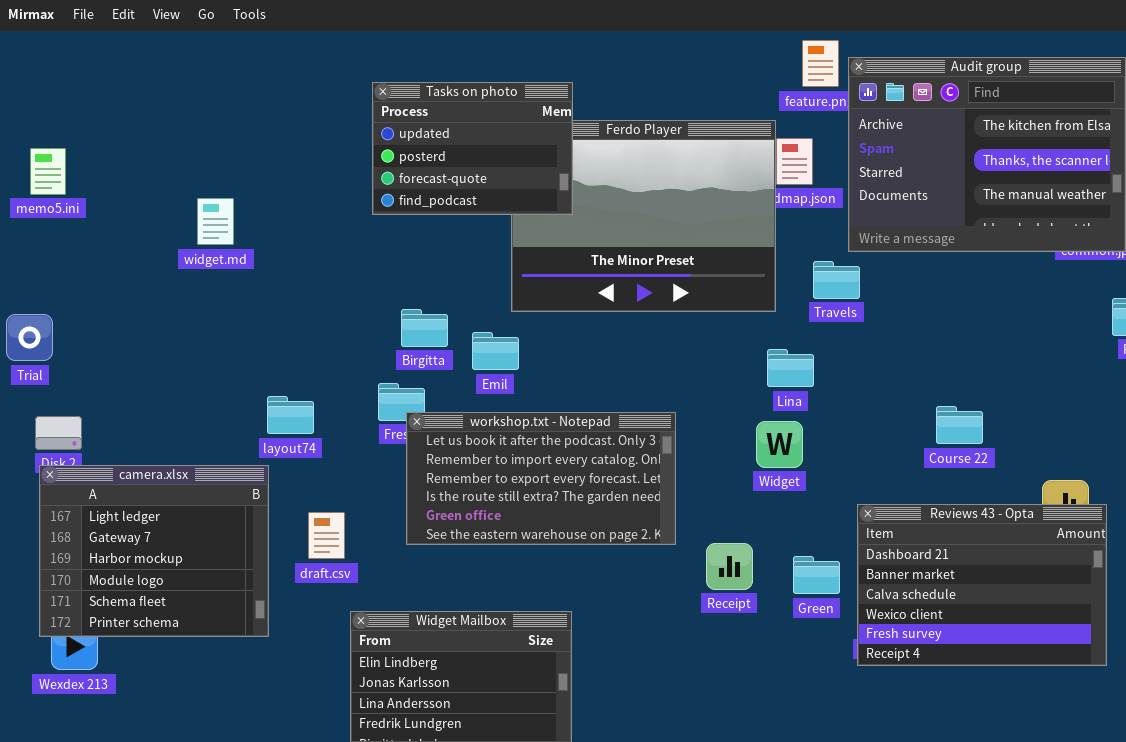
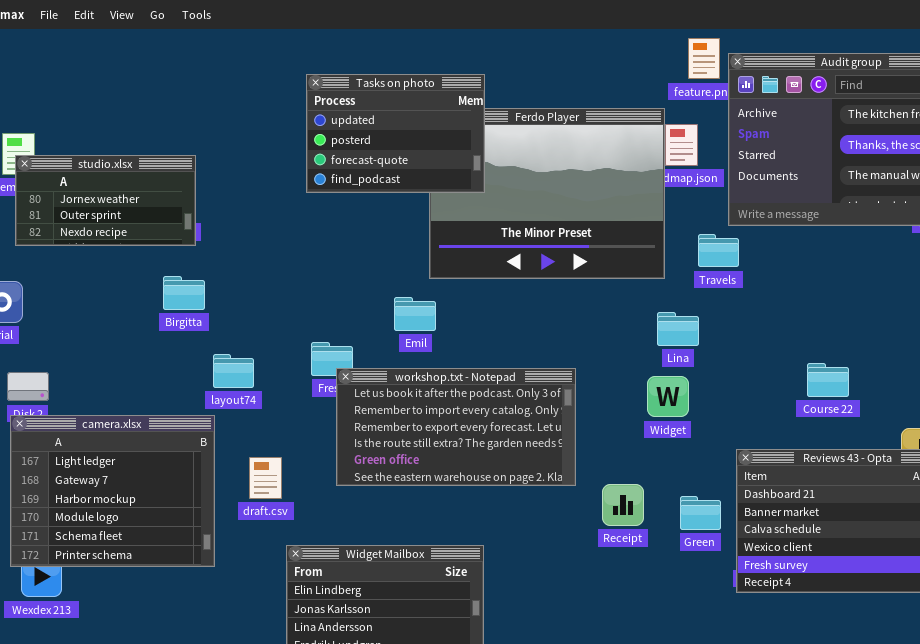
studio.xlsx: none -> [15,155,196,246], opened
Birgitta: [401,309,448,347] -> [163,276,205,310], moved

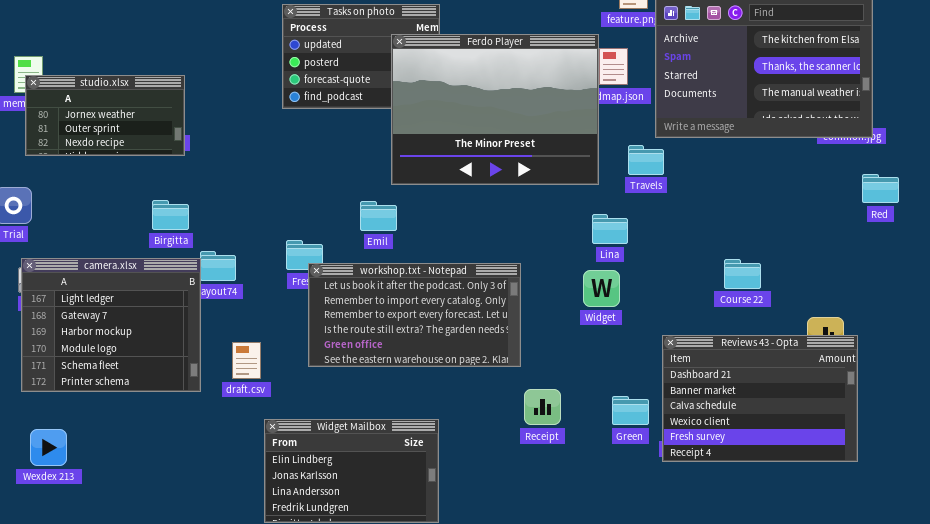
Ferdo Player: [429,108,665,279] -> [391,34,599,185], raised
Birgitta: [163,276,205,310] -> [152,200,189,230], moved
camera.xlsx: [10,415,215,567] -> [21,258,201,392], moved
Receipt: [602,484,644,526] -> [524,389,561,425], moved
Green: [680,496,721,530] -> [612,396,649,425], moved

